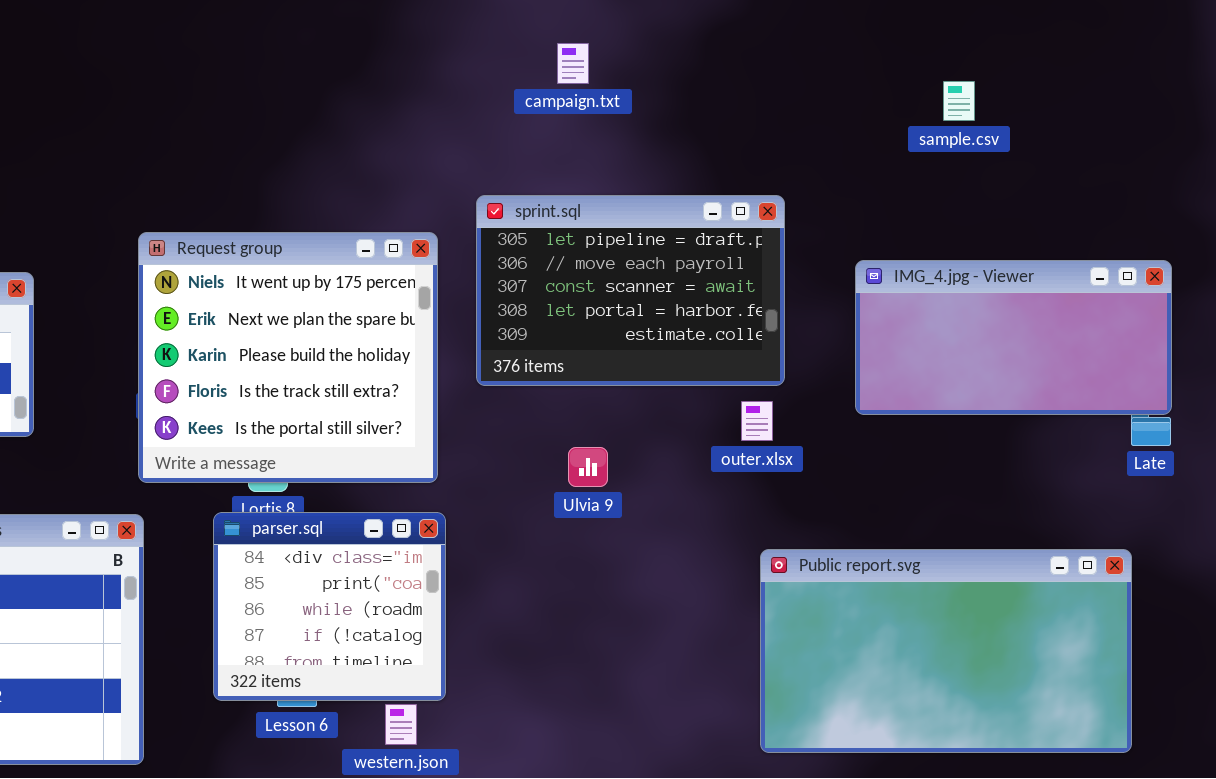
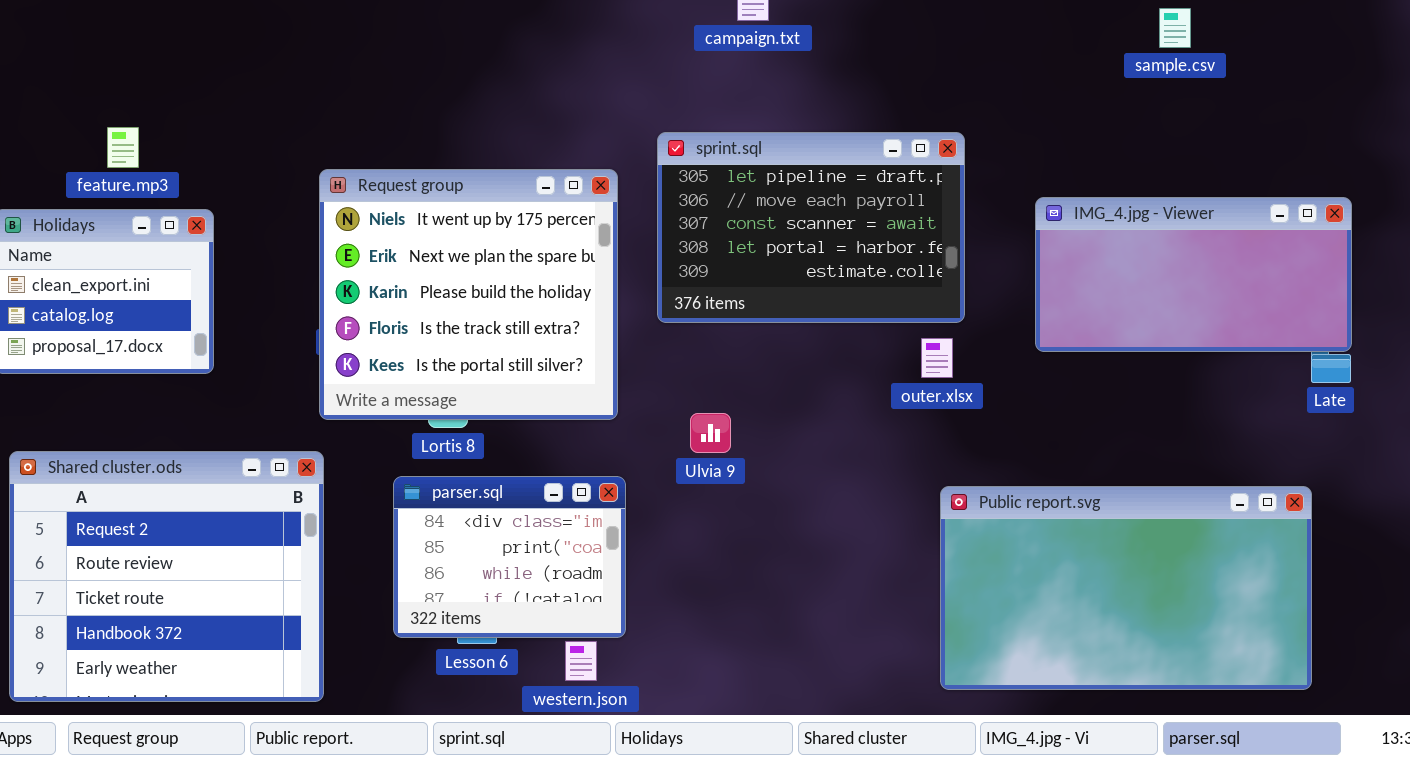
sample.csv: [943,81,975,121] -> [1159,8,1191,48], moved
Ulvia 9: [568,447,608,487] -> [690,413,731,453], moved
parser.sql: [213,512,446,701] -> [393,476,626,638], resized

